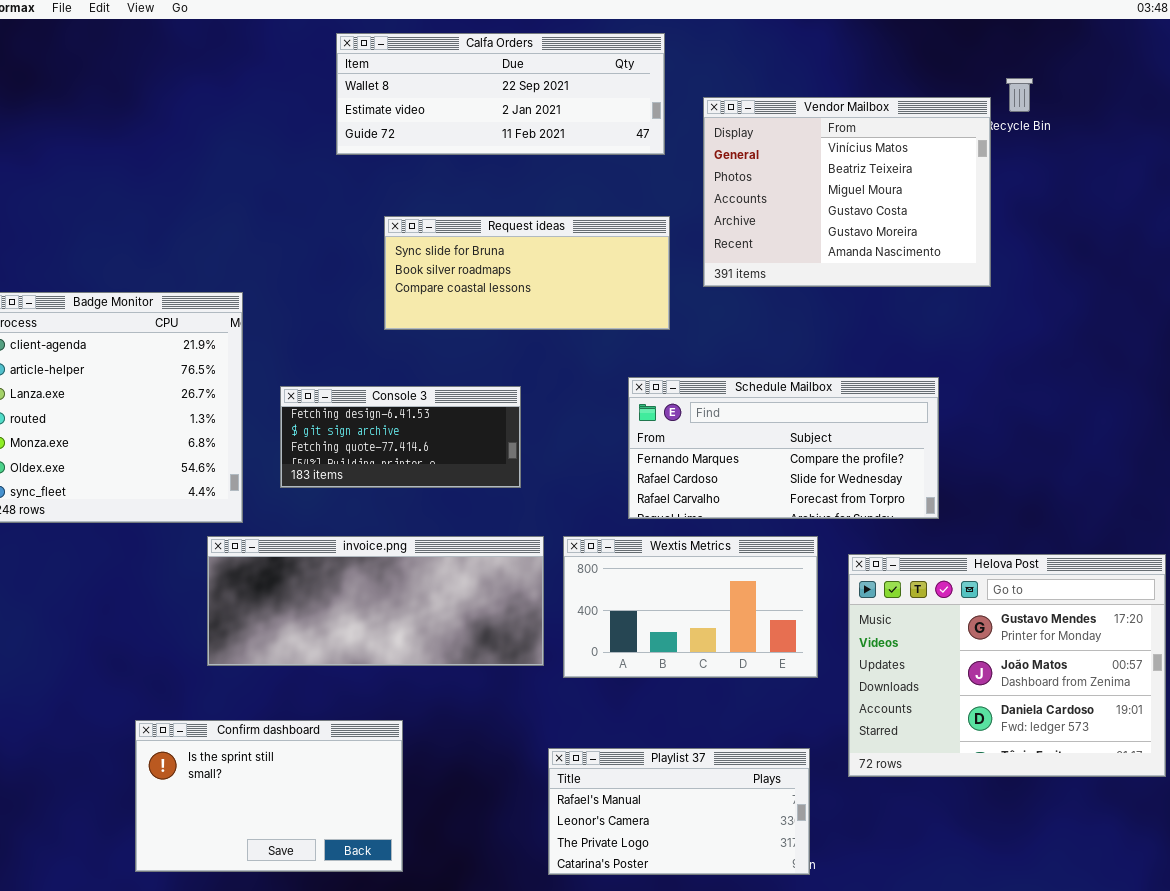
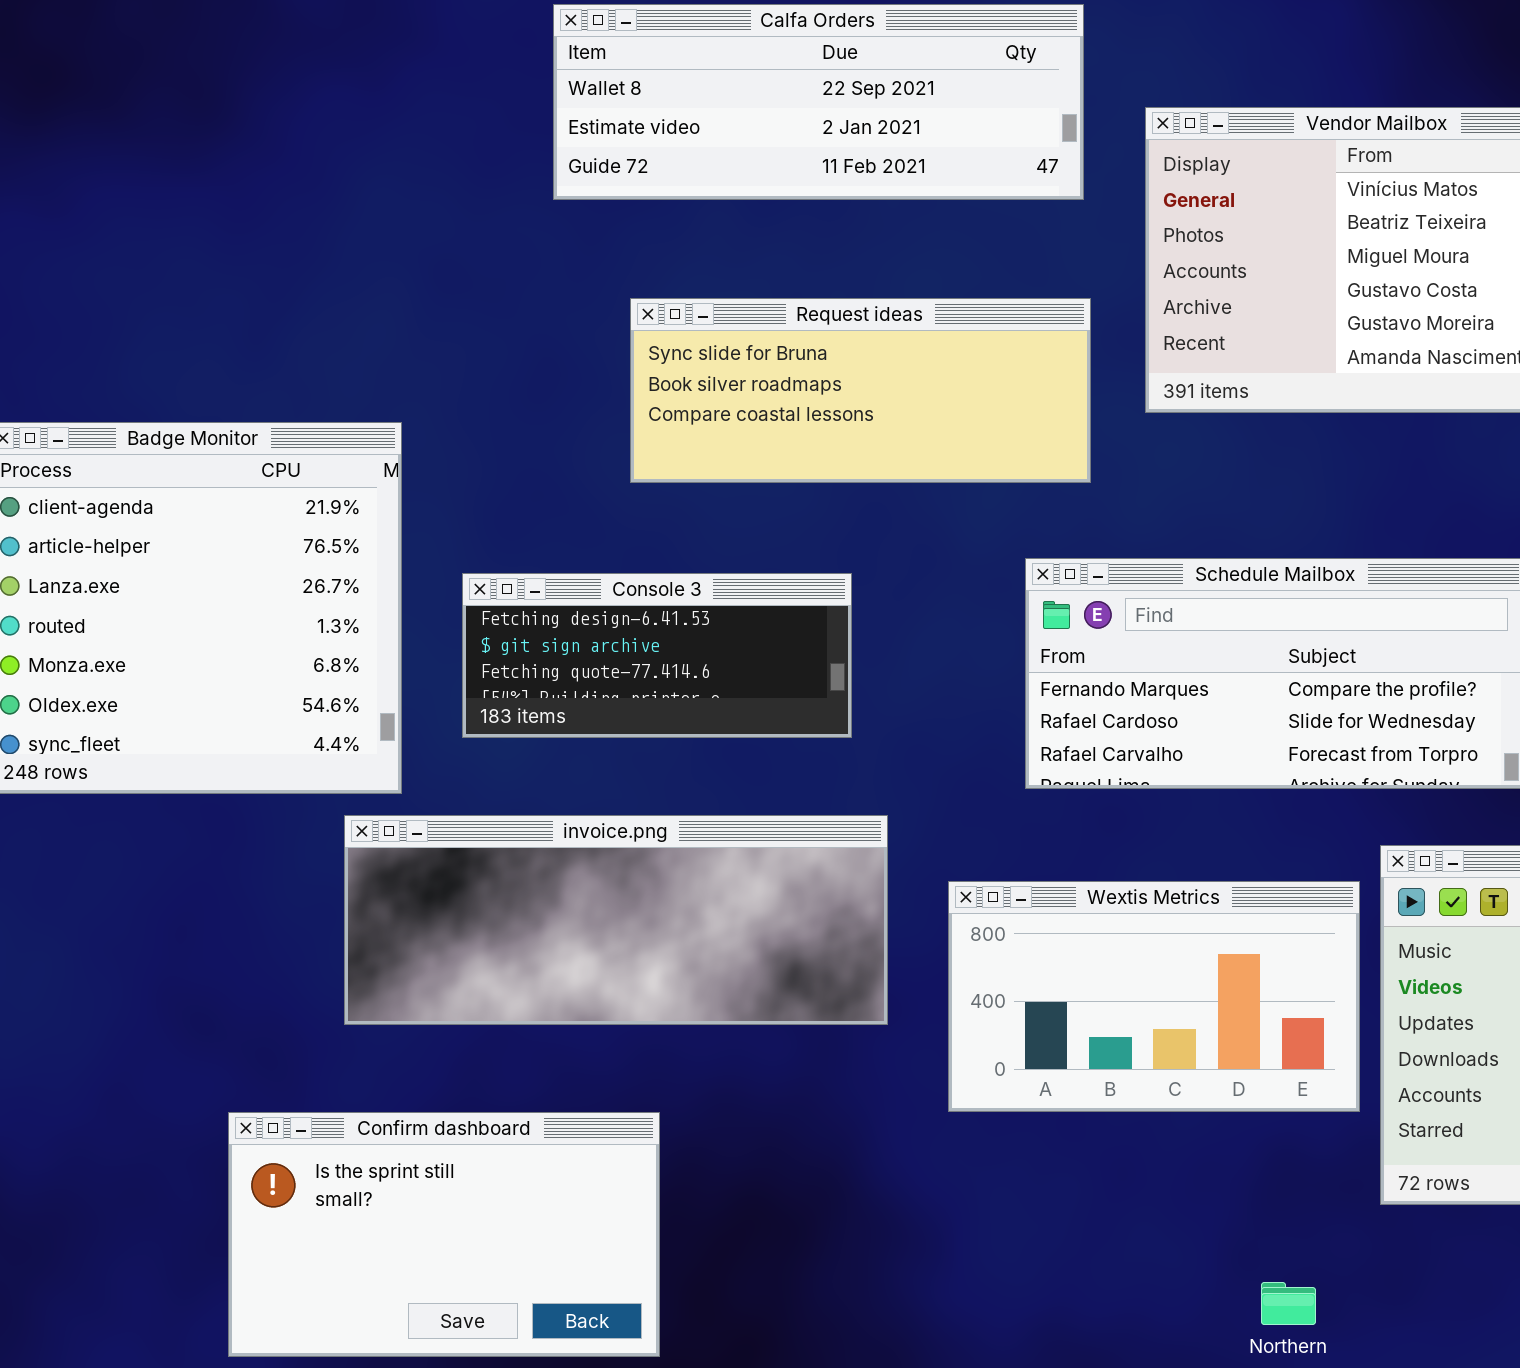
Wextis Metrics: [563,536,818,678] -> [948,881,1360,1112], moved
Playlist 37: [548,748,810,875] -> none, closed

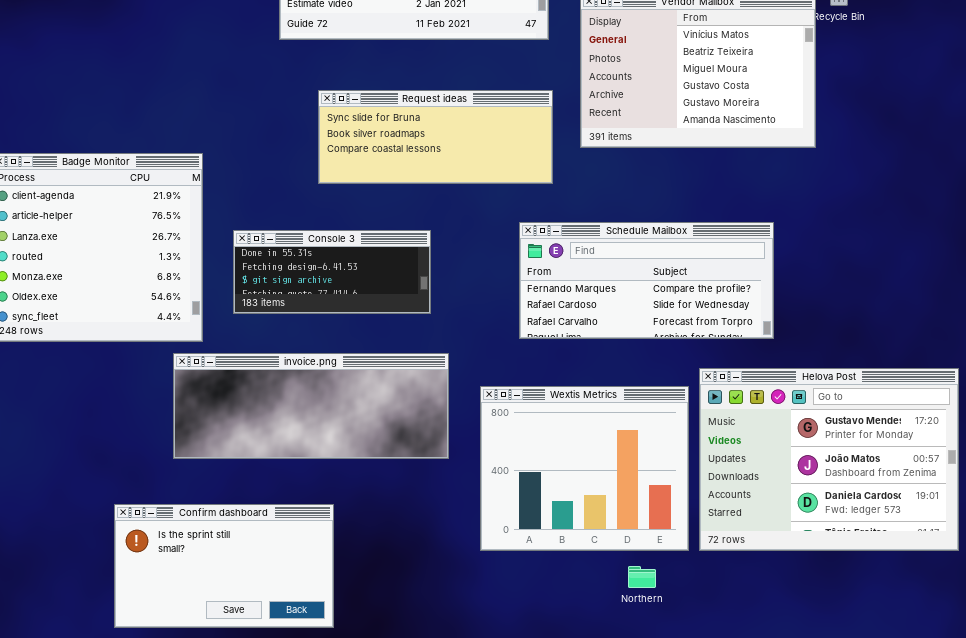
Console 3: [462,573,852,738] -> [233,230,431,314], scrolled up 1 row
Wextis Metrics: [948,881,1360,1112] -> [480,386,689,551], resized
Northern: [1261,1282,1316,1325] -> [628,566,656,588], moved

